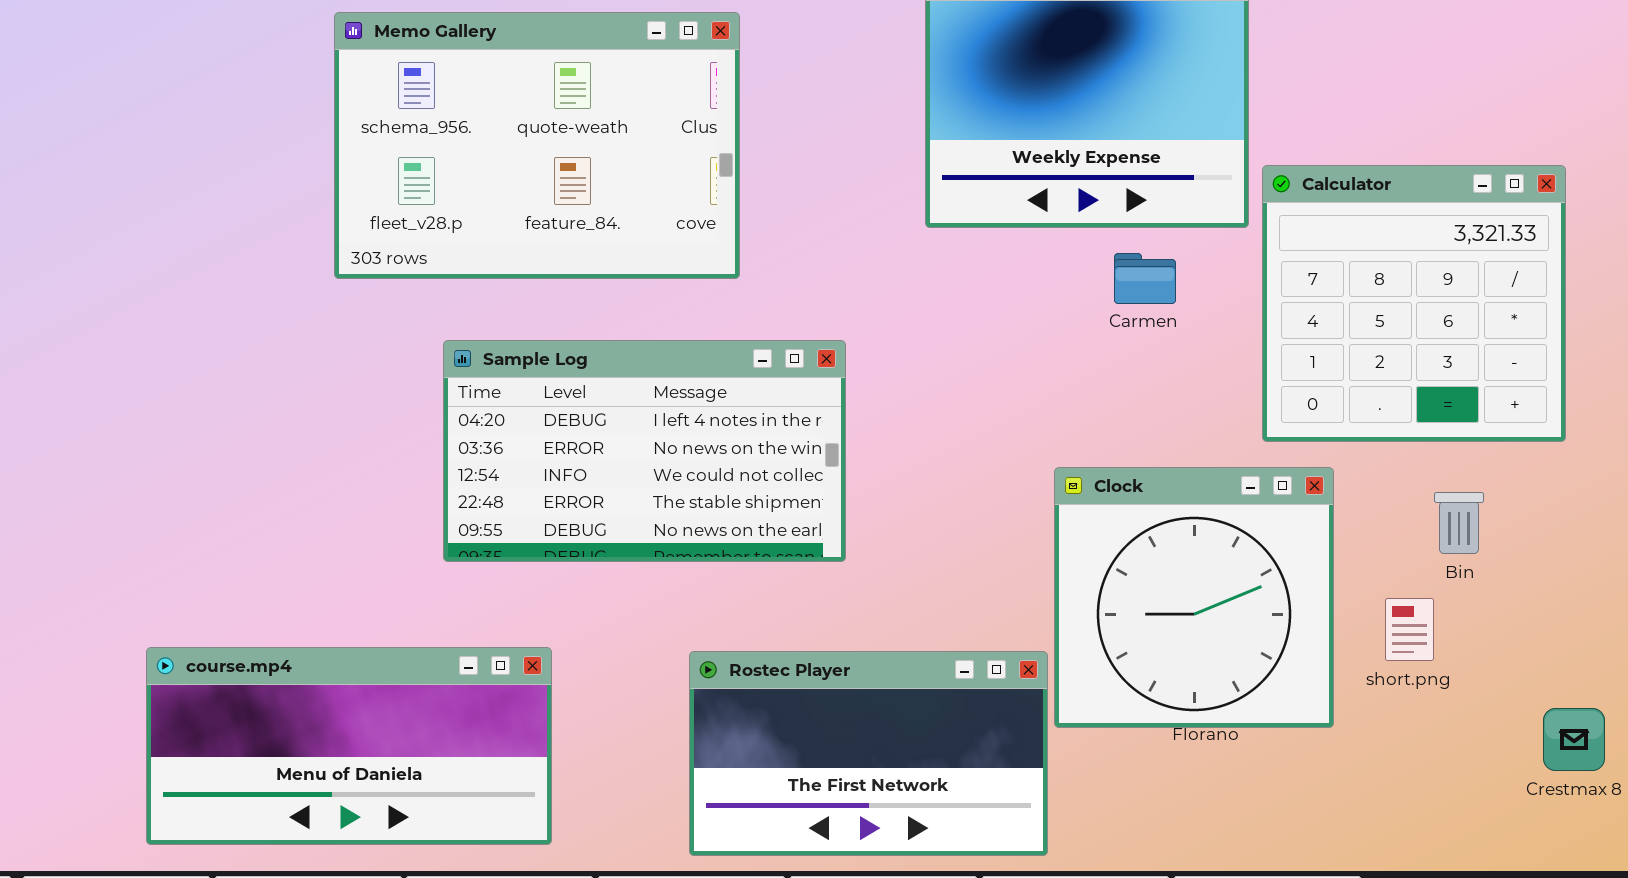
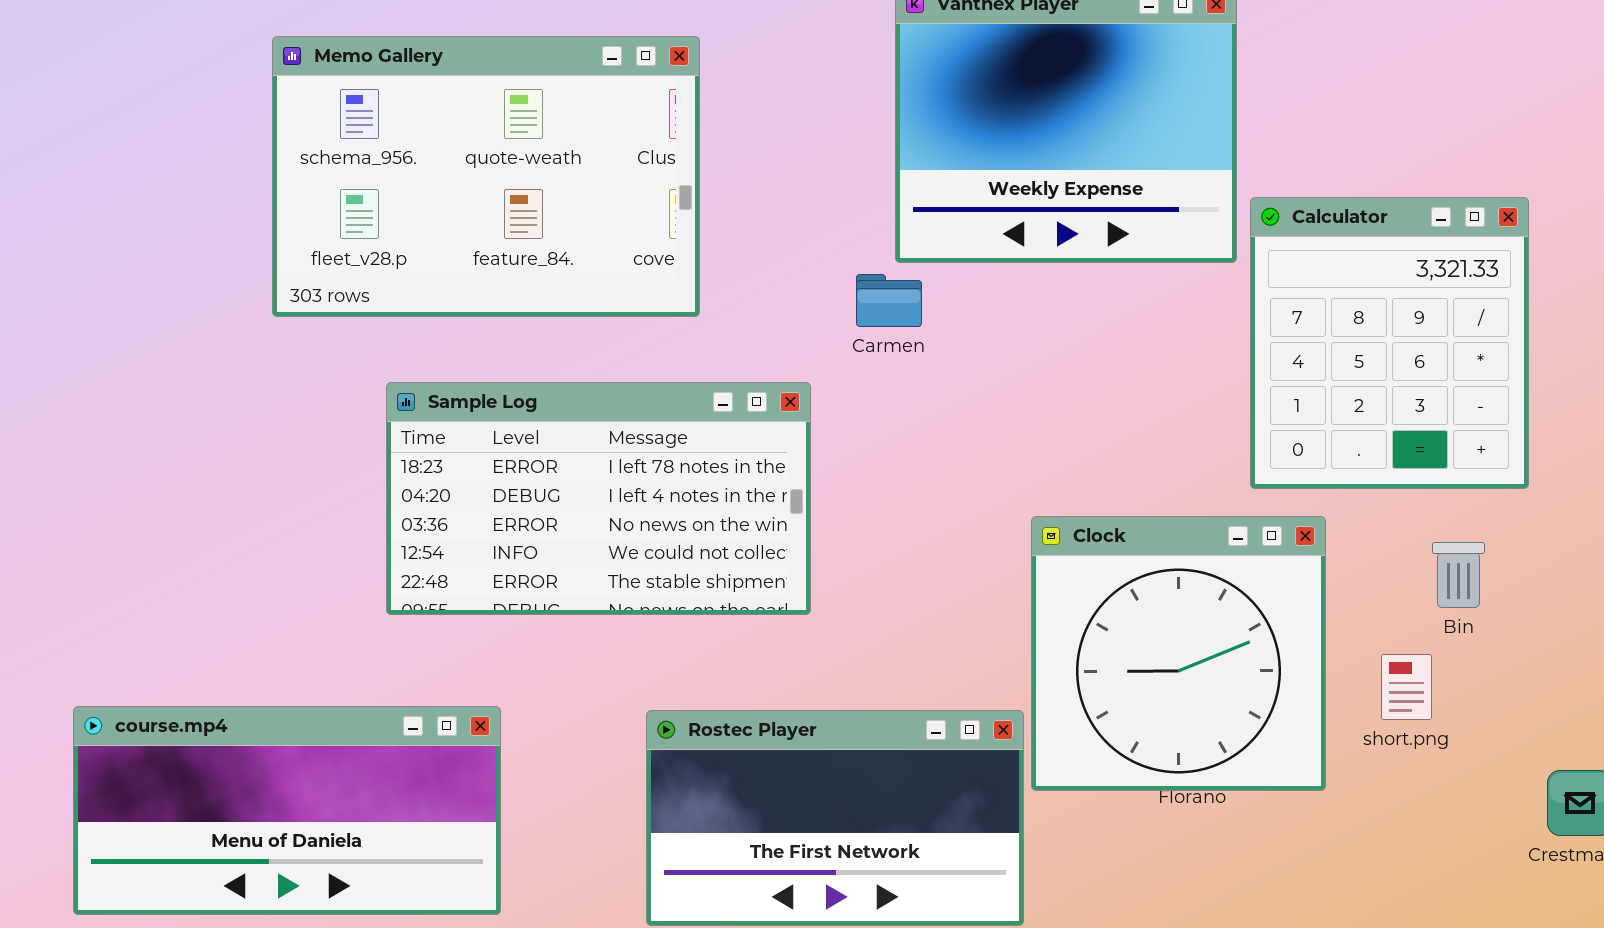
Calculator: [1262,165,1566,442] -> [1250,197,1529,489], resized
Carmen: [1114,253,1176,304] -> [856,274,922,327], moved
Sample Log: [443,340,846,562] -> [386,382,811,615], scrolled up 1 row

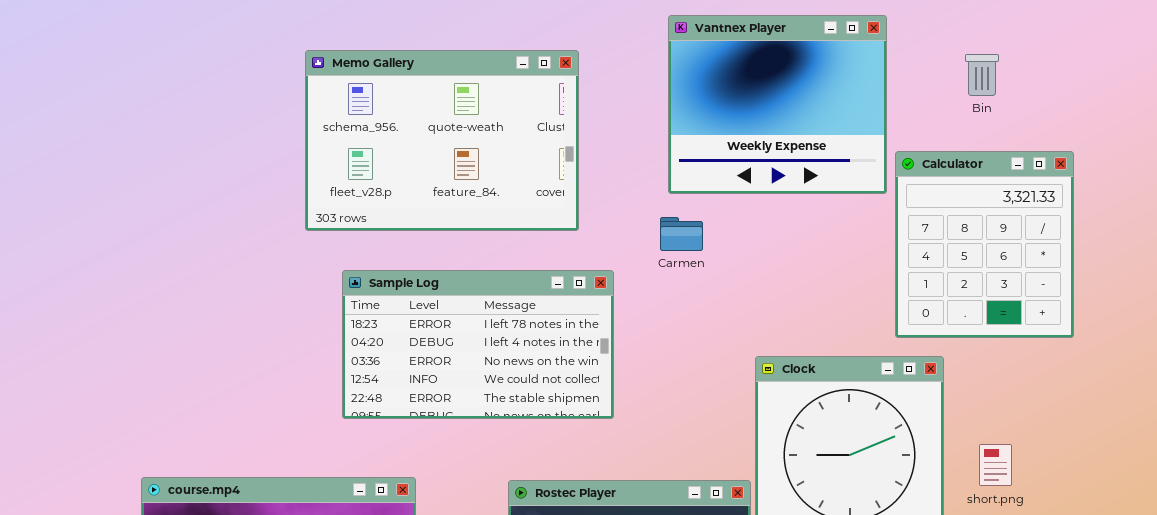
Memo Gallery: [272,36,700,317] -> [305,50,579,231], moved
Carmen: [856,274,922,327] -> [660,217,703,251], moved
Bin: [1432,542,1485,608] -> [965,54,999,96], moved

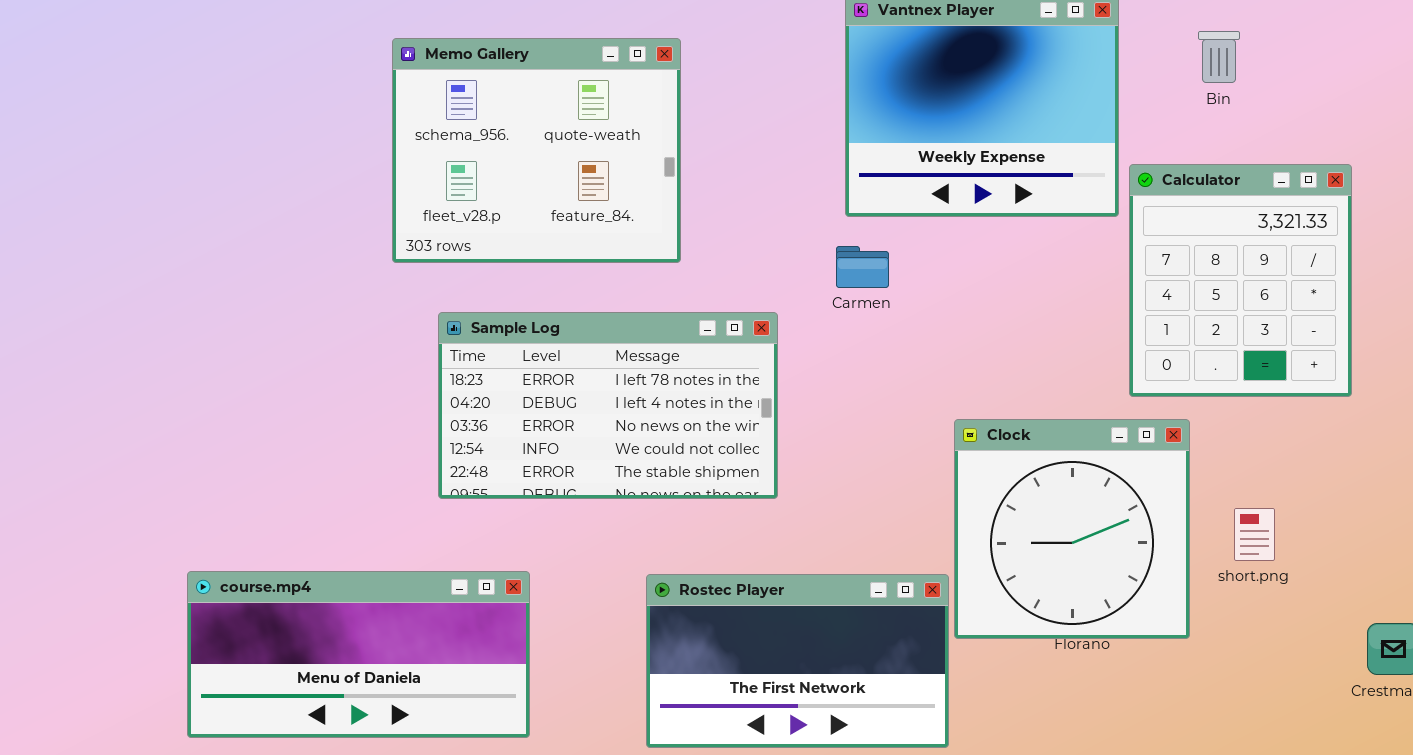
Memo Gallery: [305,50,579,231] -> [392,38,681,263], resized
Bin: [965,54,999,96] -> [1198,31,1240,83], moved
short.png: [979,444,1012,486] -> [1234,508,1275,561], moved

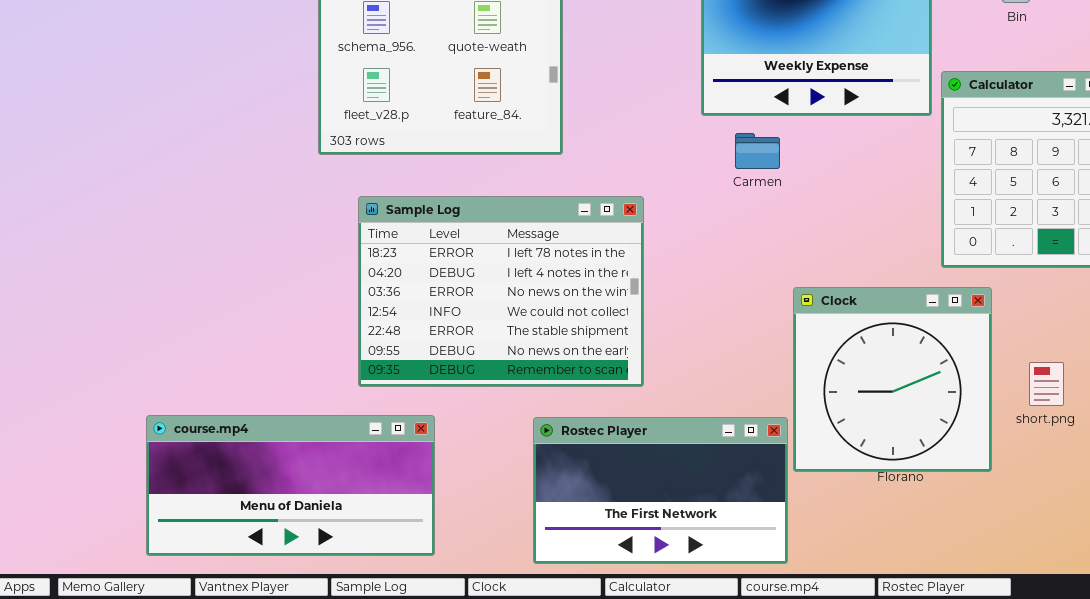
Carmen: [836,246,889,288] -> [735,133,780,169], moved
Sample Log: [438,312,778,499] -> [358,196,644,387], resized

